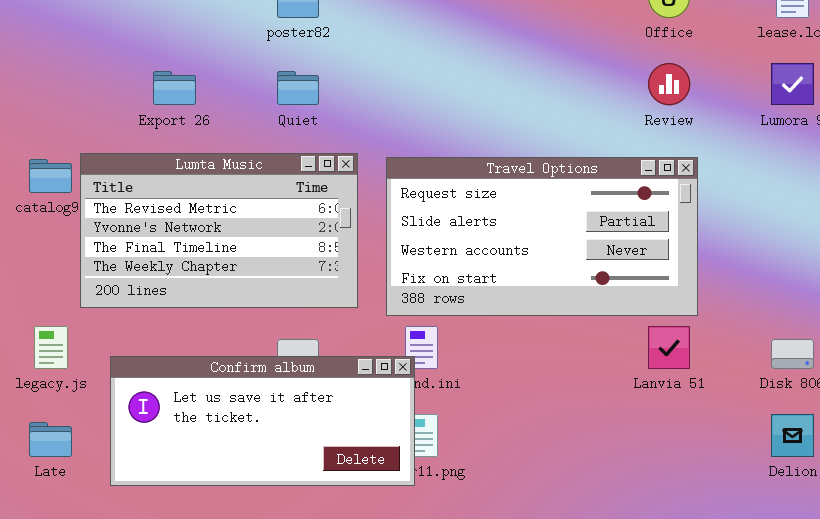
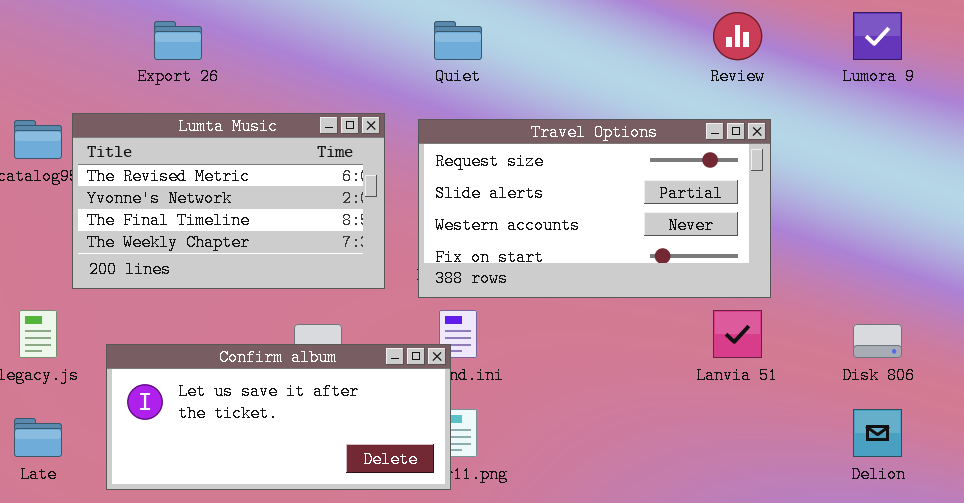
Quiet: [277,71,319,105] -> [434,21,482,60], moved

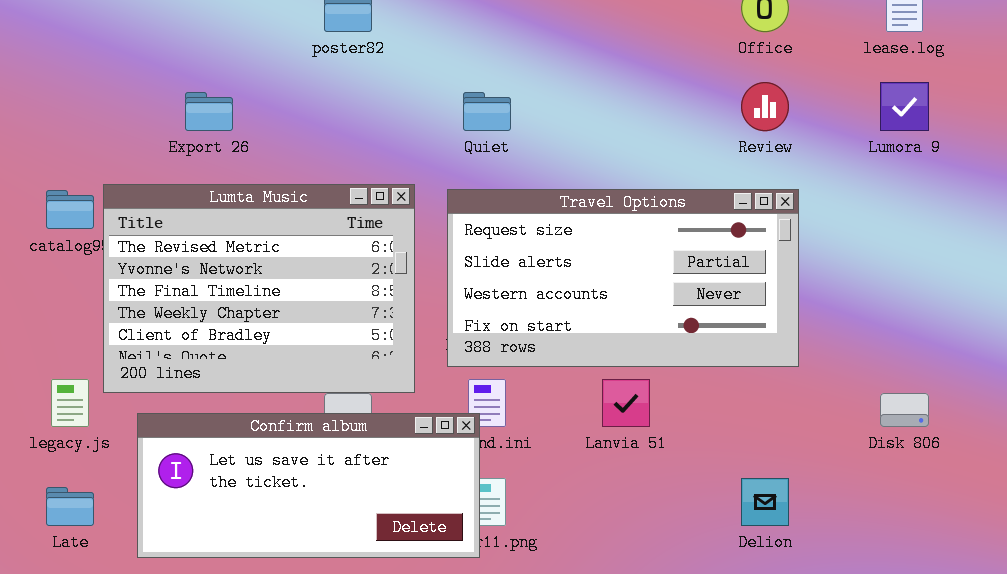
Lumta Music: [72,113,385,289] -> [103,184,415,393], resized
Lanvia 51: [713,310,762,358] -> [602,379,650,427], moved
Delion: [853,409,902,457] -> [741,478,789,526], moved

